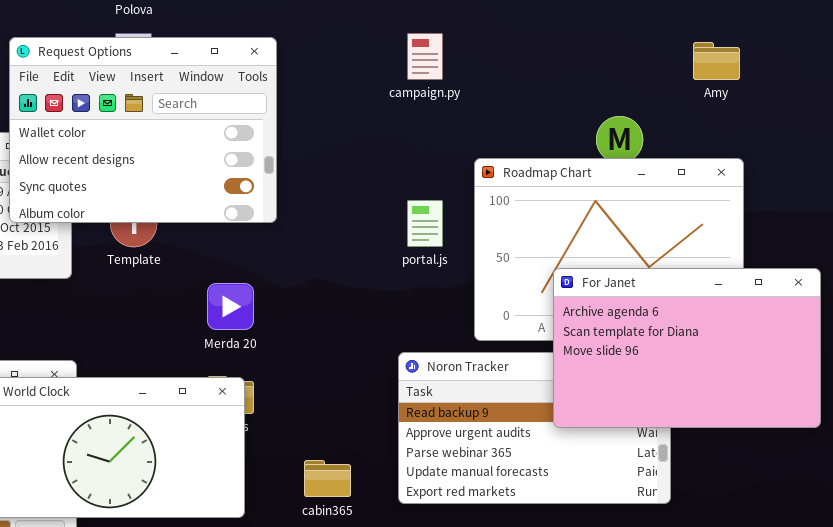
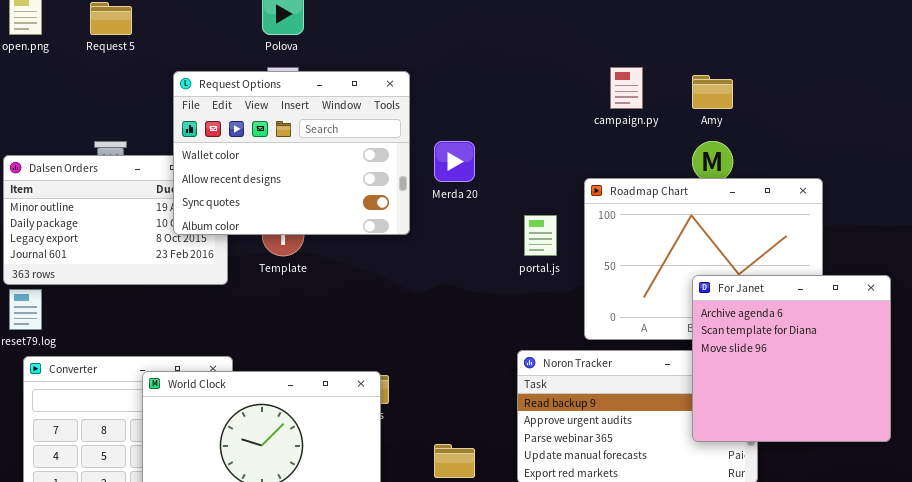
campaign.py: [407,33,443,80] -> [610,67,643,109], moved
Amy: [693,42,740,80] -> [692,75,733,109], moved
For Janet: [553,268,821,428] -> [692,275,891,442], resized
Merda 20: [207,283,254,330] -> [434,141,475,182], moved

